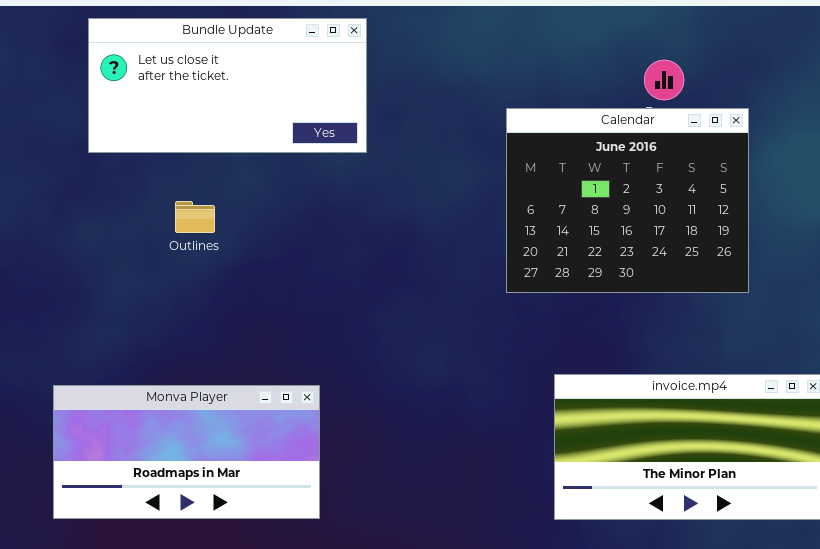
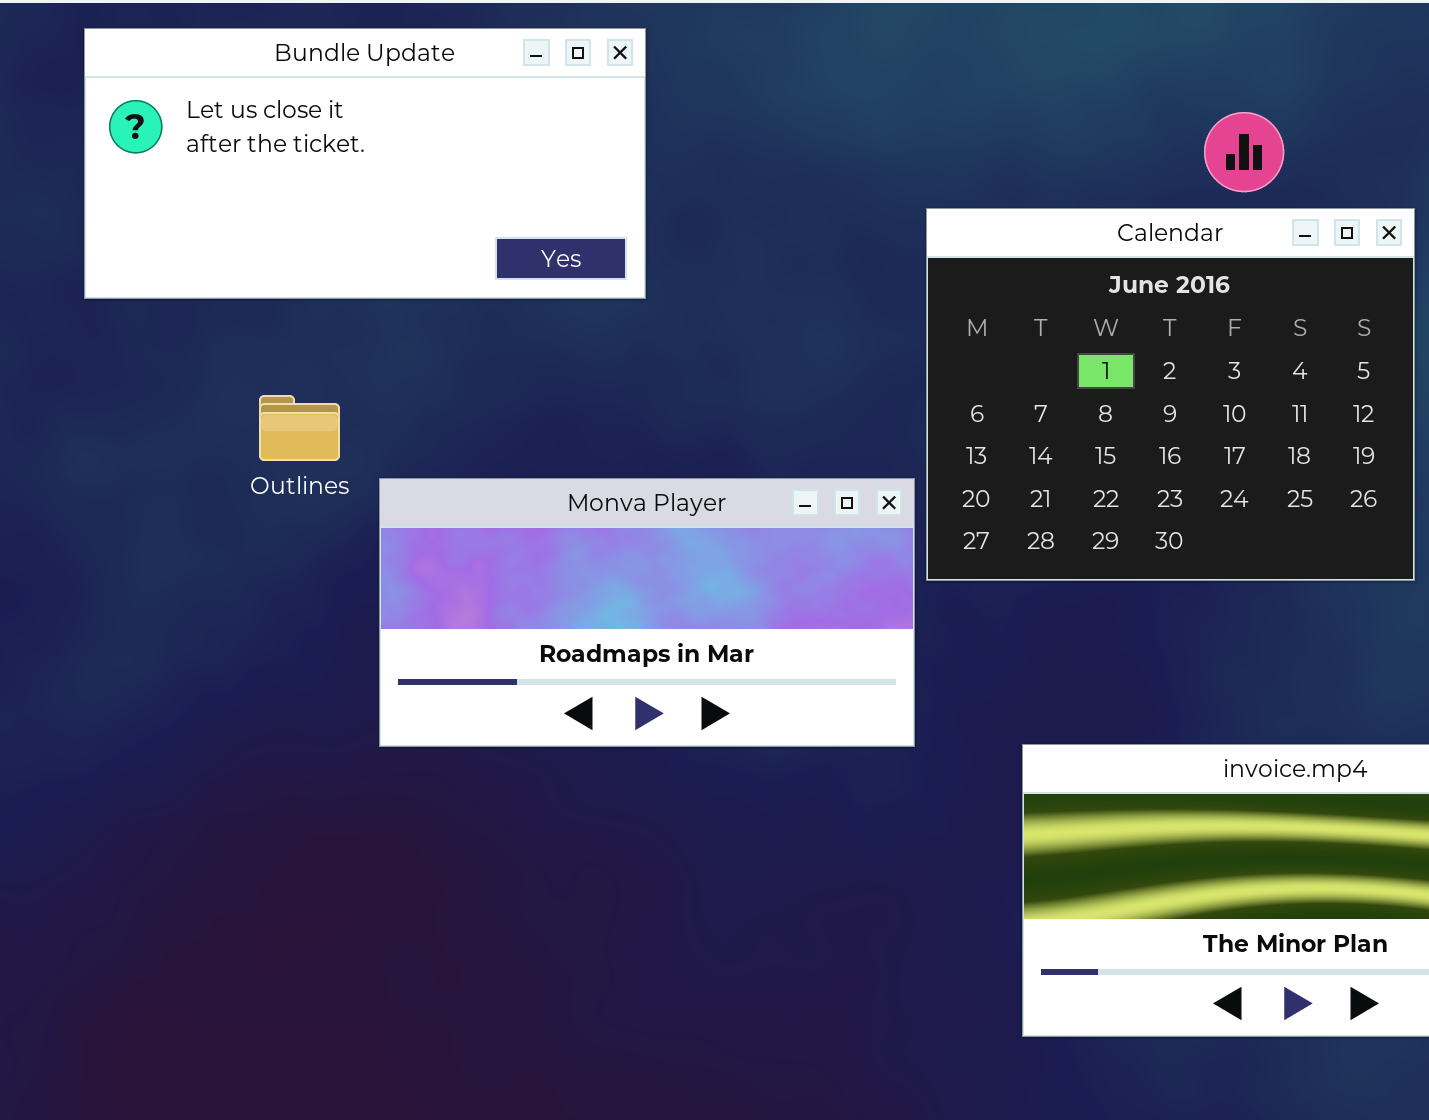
Monva Player: [53,385,320,519] -> [379,478,915,747], moved

